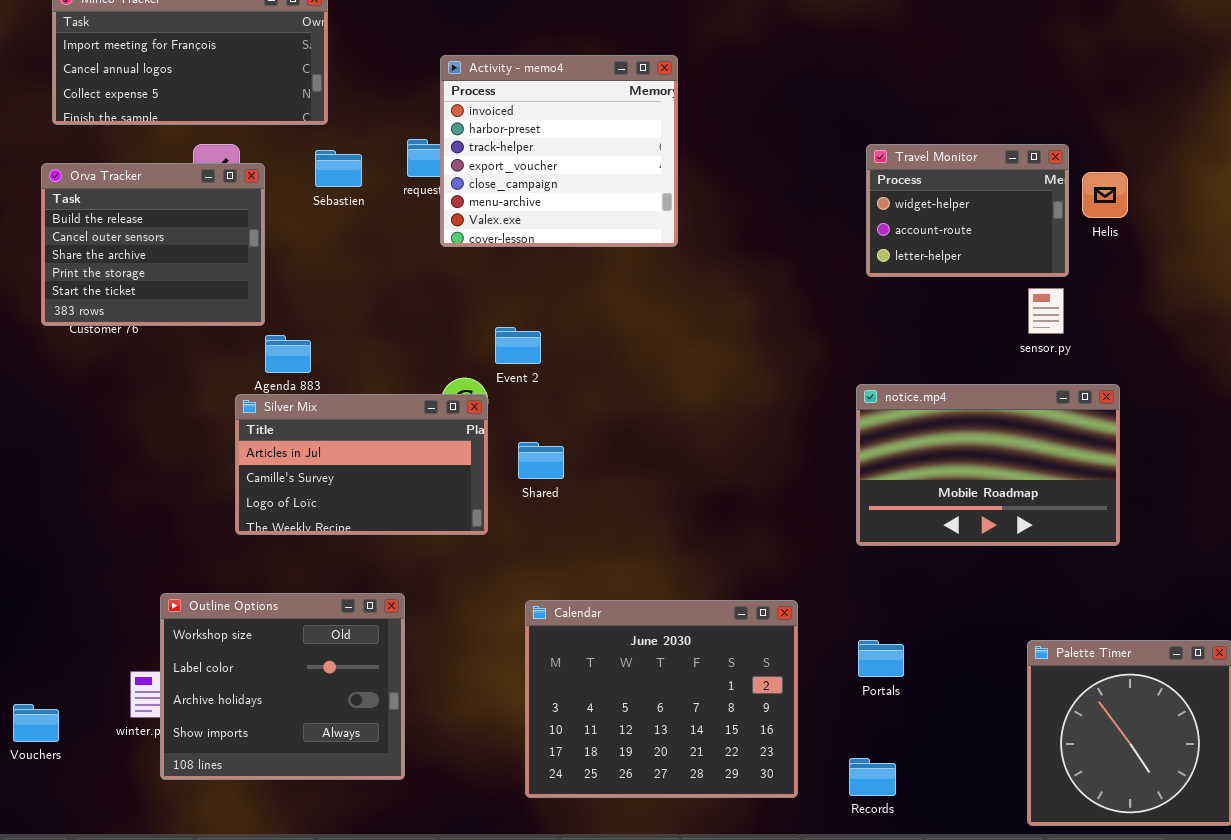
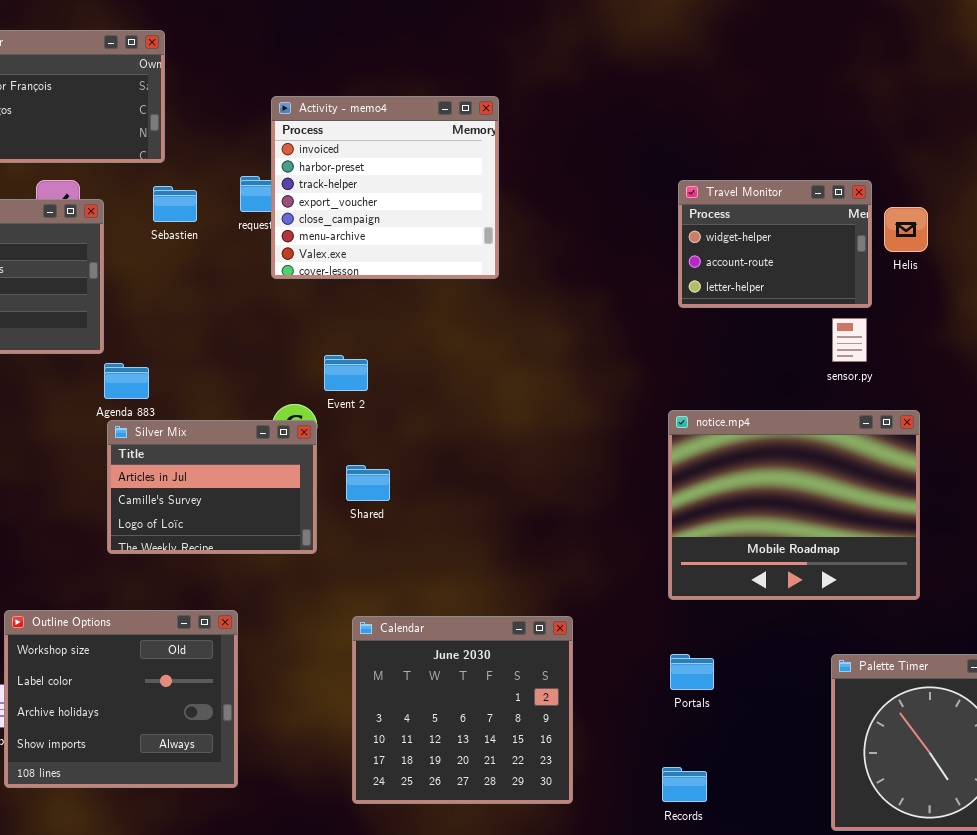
notice.mp4: [856,384,1120,546] -> [668,410,920,600], resized
Silver Mix: [235,394,488,535] -> [107,420,317,554], resized
Calendar: [525,600,798,798] -> [352,616,573,804], resized

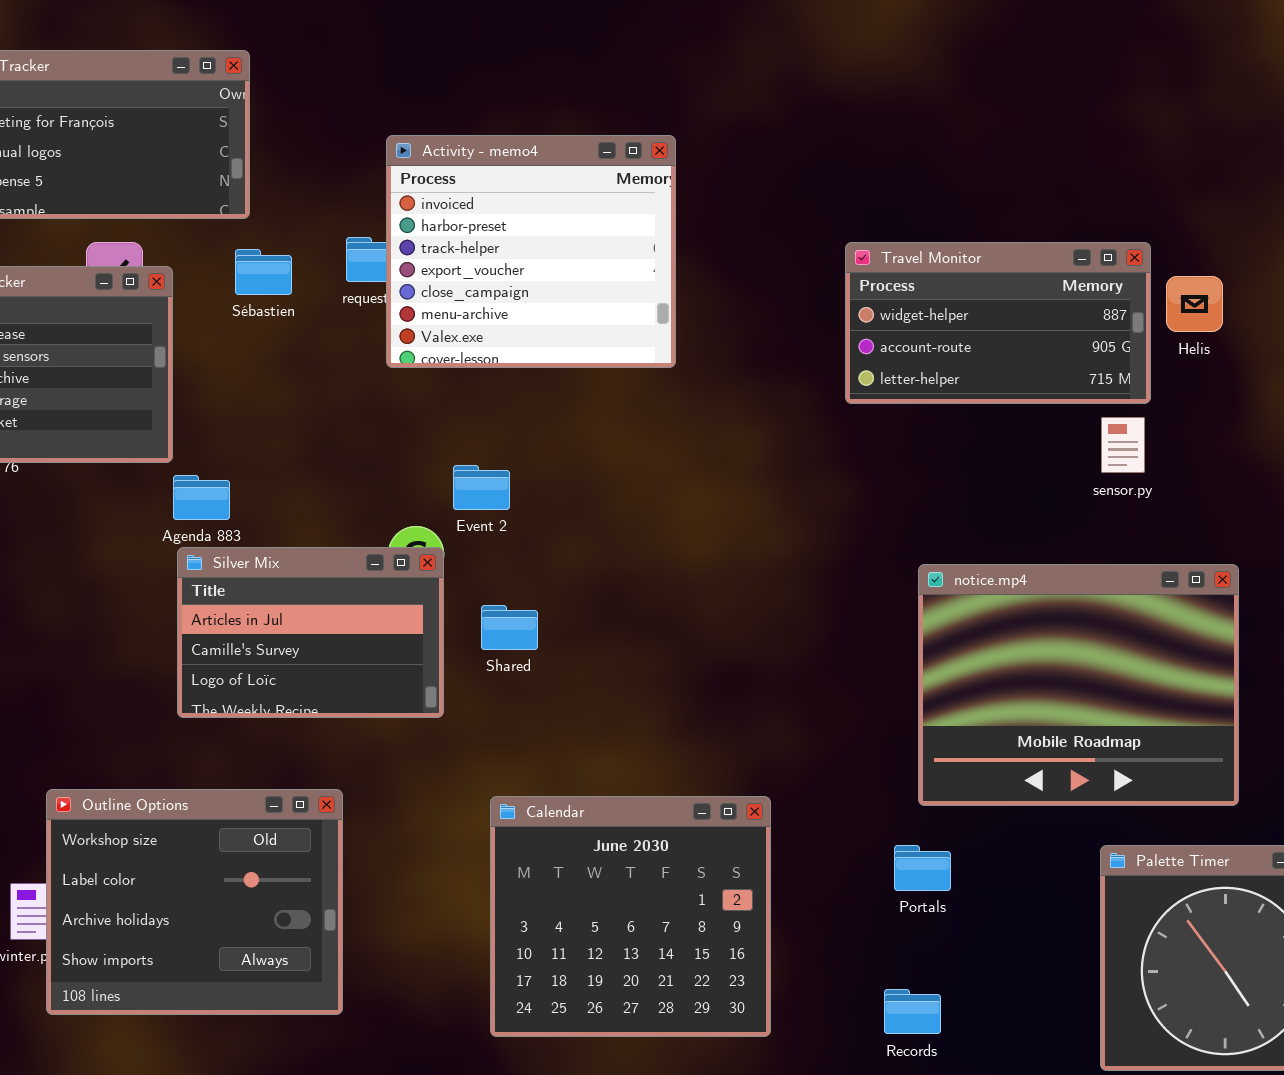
Travel Monitor: [678,180,872,308] -> [845,242,1151,404], resized
notice.mp4: [668,410,920,600] -> [918,564,1239,806], moved

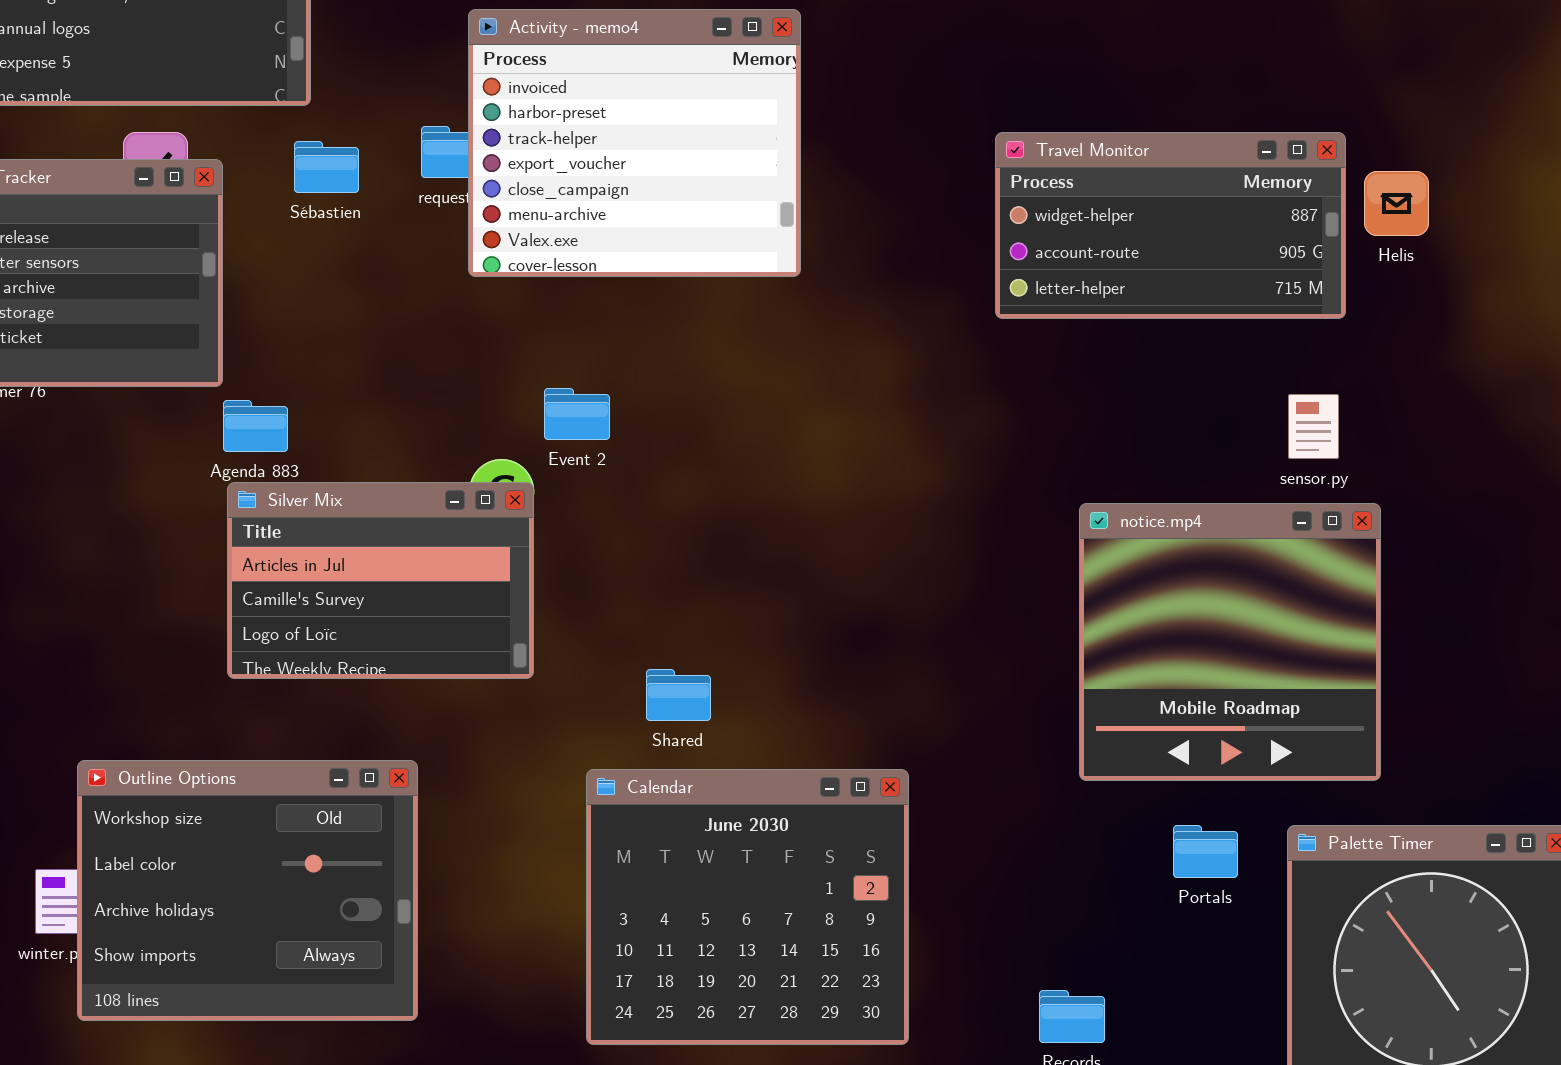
sensor.py: [1101,417,1145,473] -> [1288,394,1339,459], moved
notice.mp4: [918,564,1239,806] -> [1079,503,1381,781], resized
Shared: [481,605,538,650] -> [646,669,711,721], moved
Portals: [894,845,951,891] -> [1173,825,1238,878], moved

